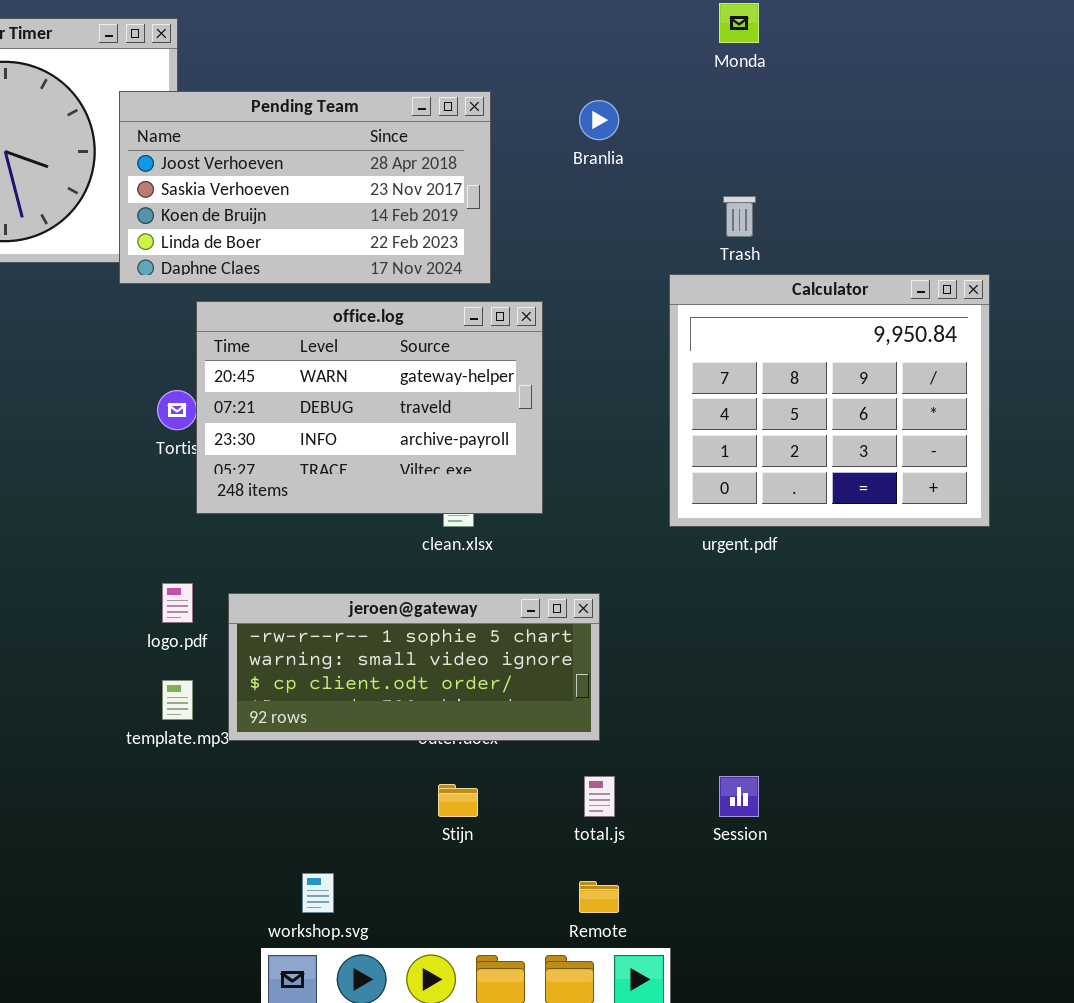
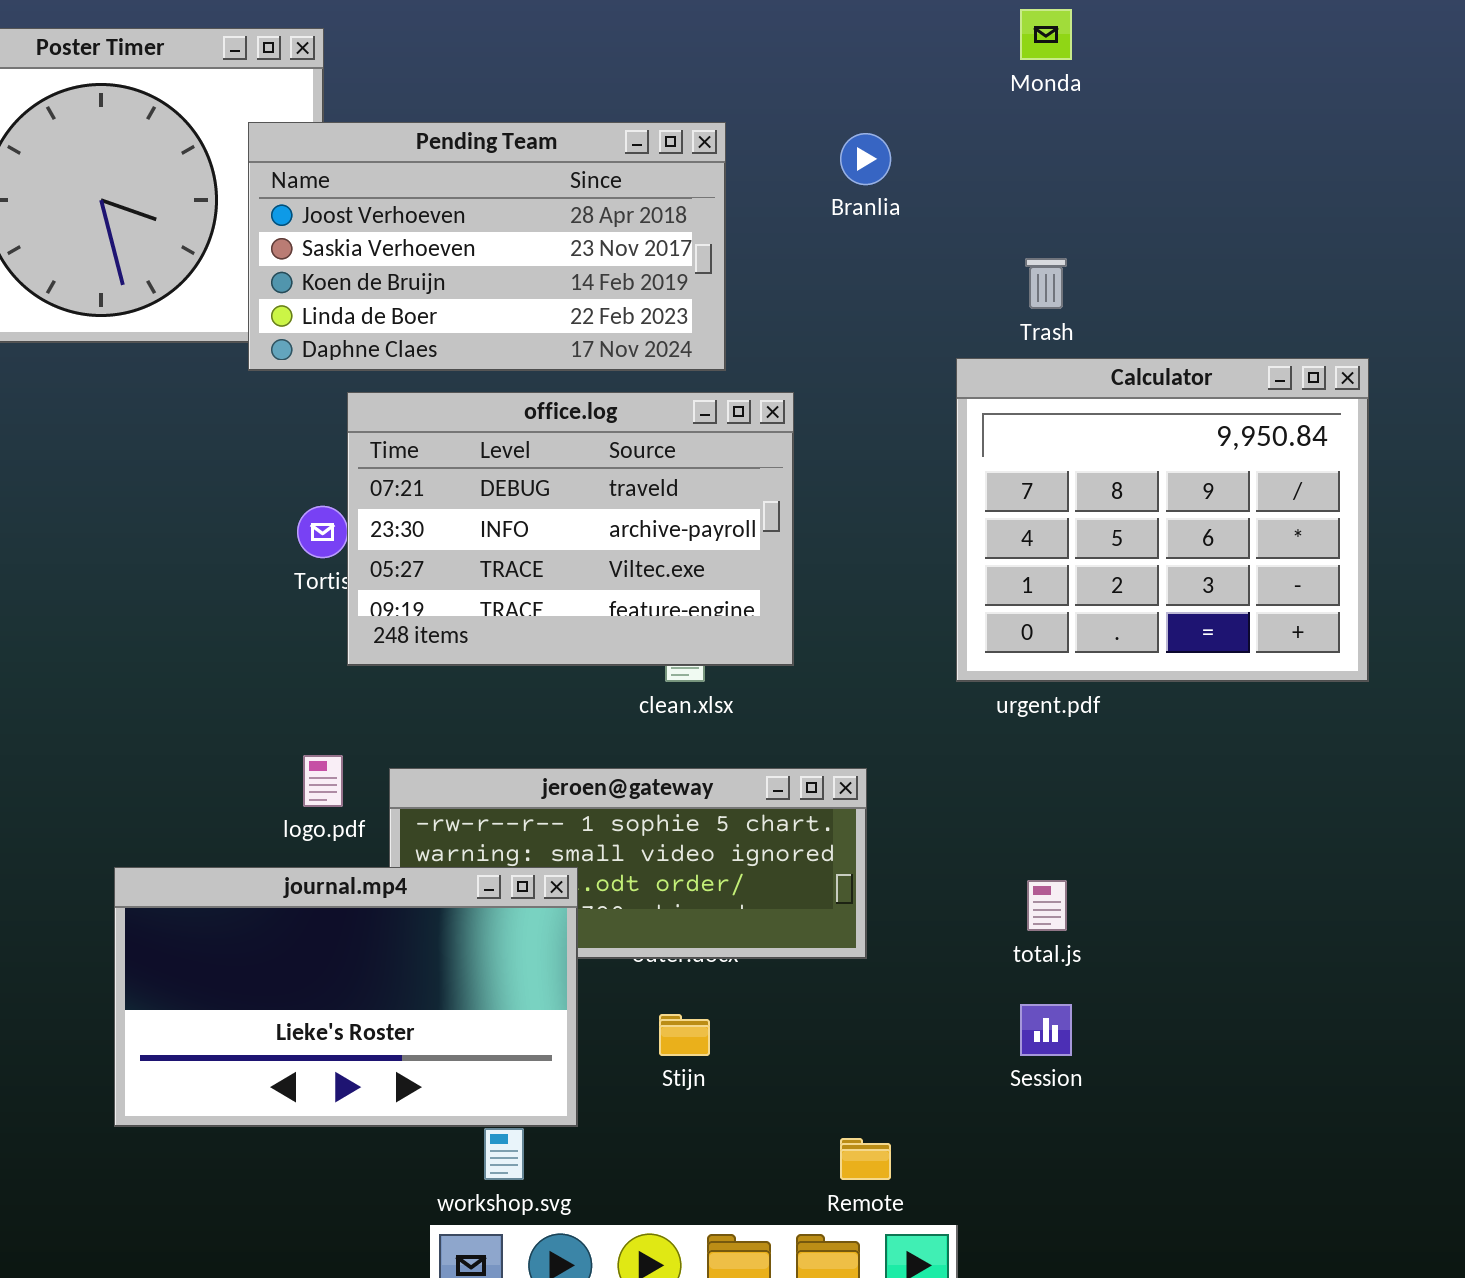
office.log: [196,301,543,514] -> [347,392,794,666], scrolled down 1 row
journal.mp4: none -> [114,867,578,1127], opened
total.js: [584,776,615,817] -> [1027,880,1067,931], moved

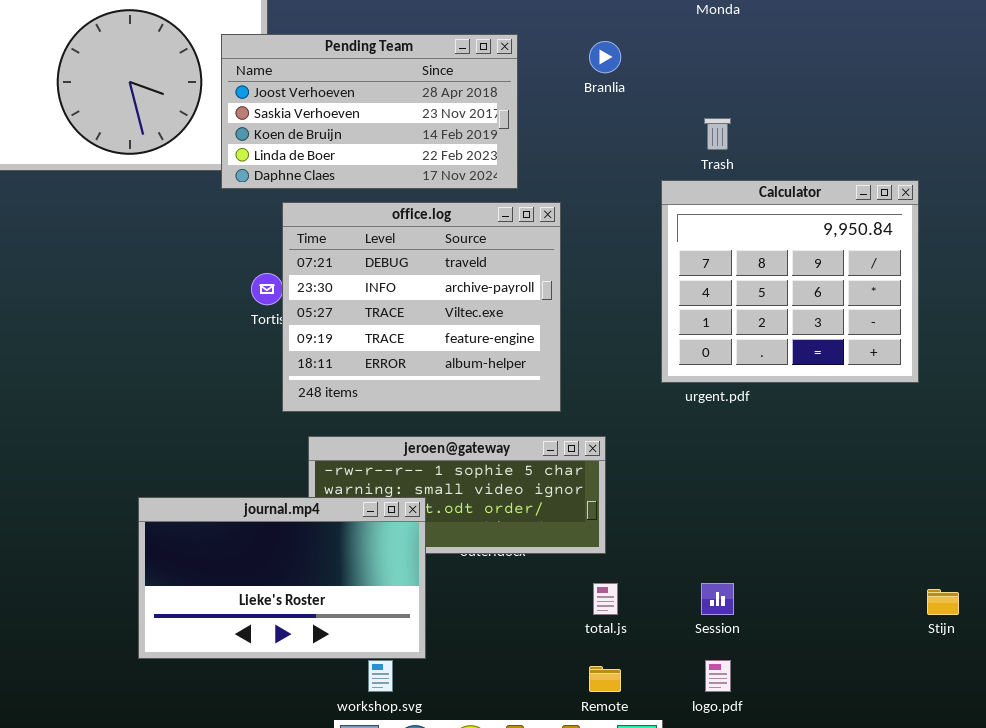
office.log: [347,392,794,666] -> [282,202,561,412], resized
logo.pdf: [303,755,343,807] -> [705,660,731,692], moved
total.js: [1027,880,1067,931] -> [593,583,618,615], moved
Stijn: [659,1014,710,1056] -> [927,589,959,615], moved

